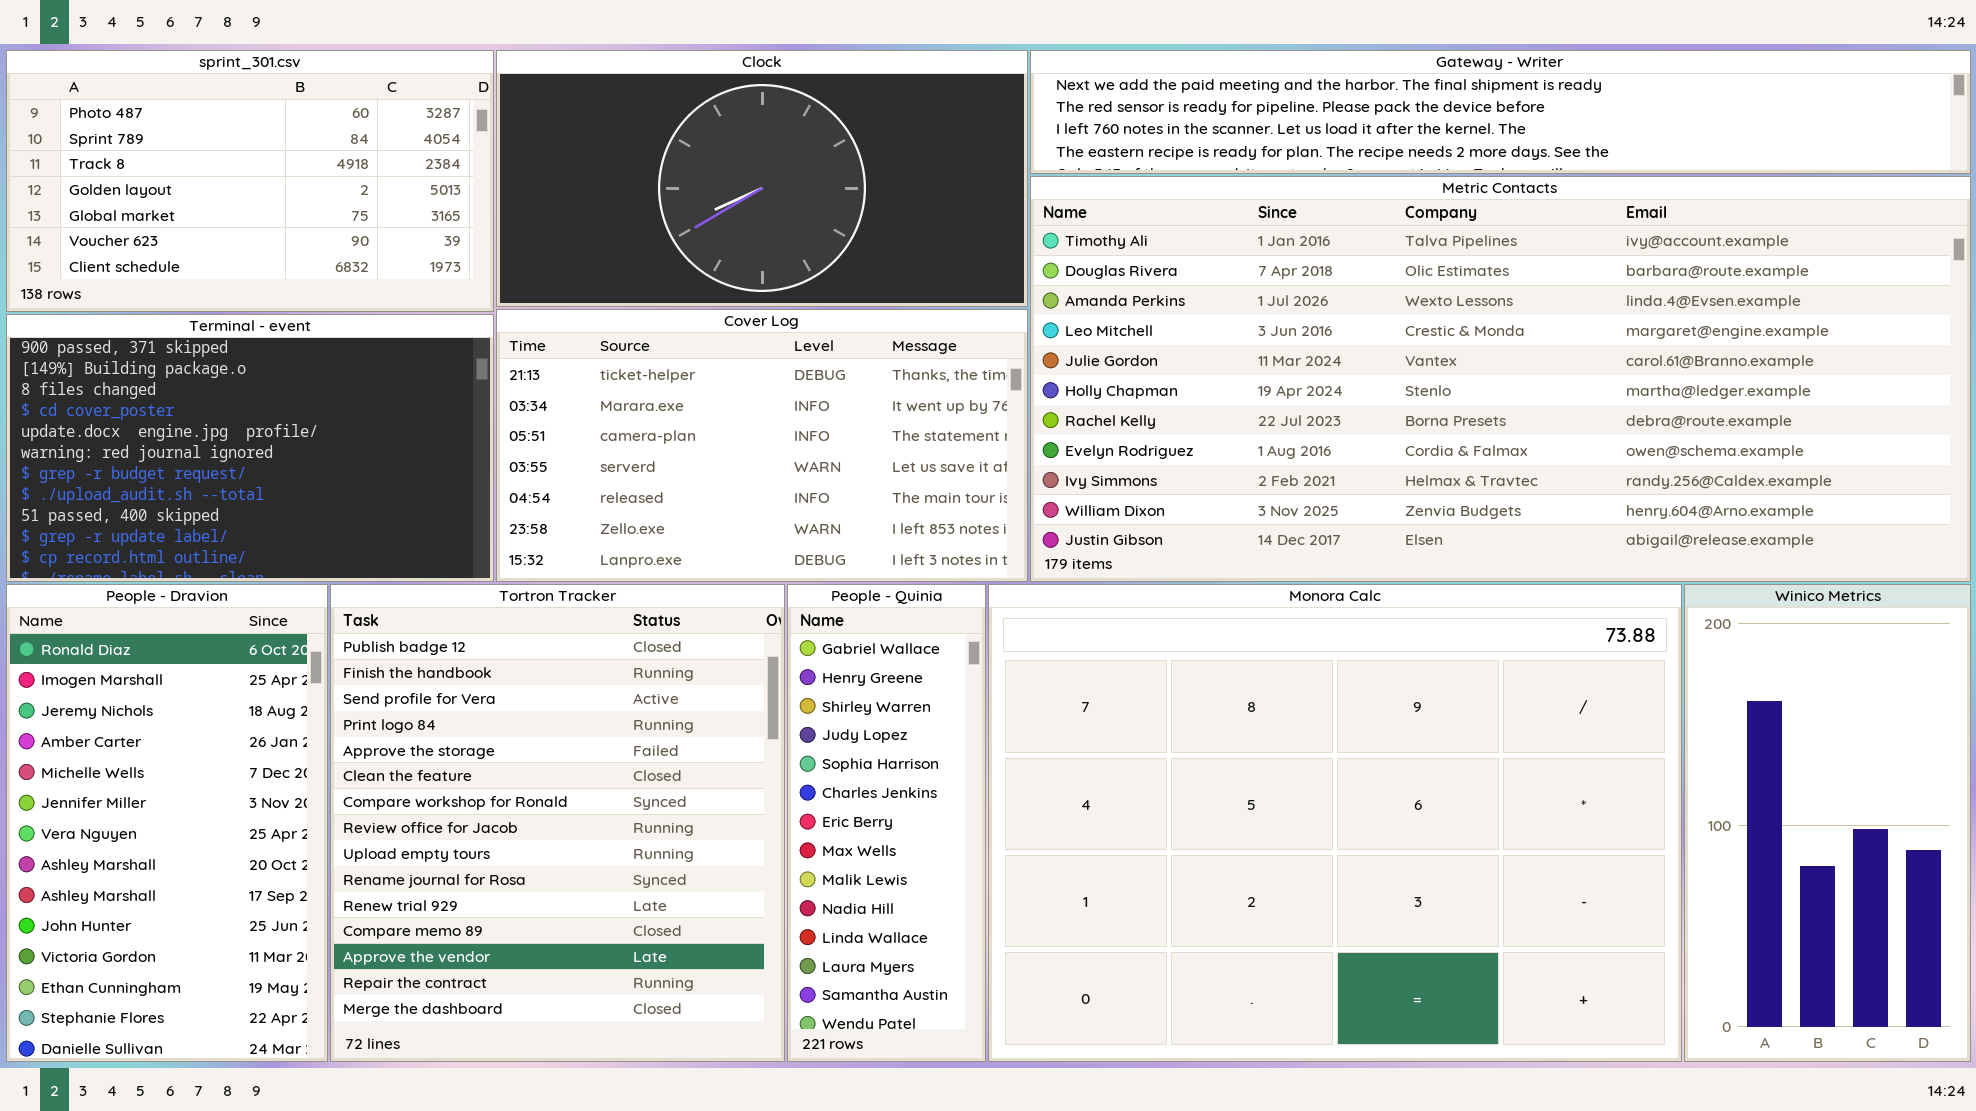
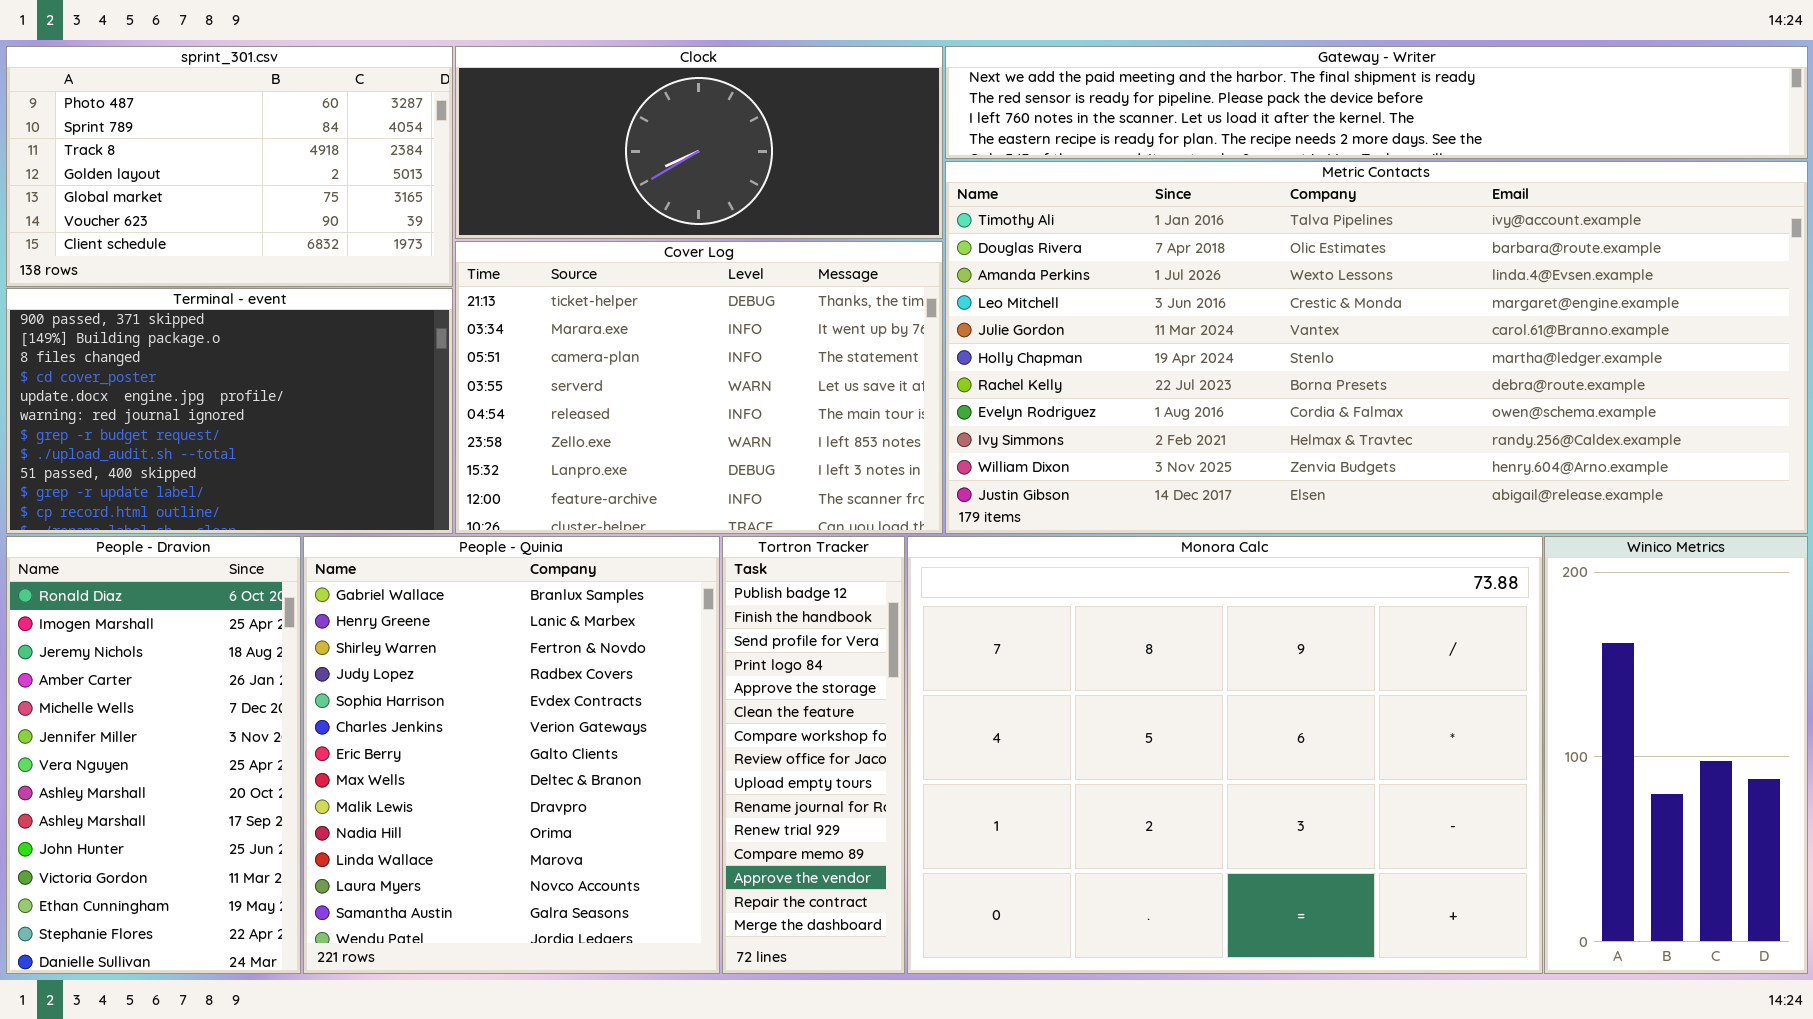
Clock: [496,50,1028,307] -> [455,46,943,239], resized
Cover Log: [496,309,1028,582] -> [455,241,943,534], resized
Tortron Tracker: [330,584,785,1062] -> [722,536,905,974], moved, resized
People - Quinia: [787,584,986,1062] -> [303,536,720,974], moved, resized

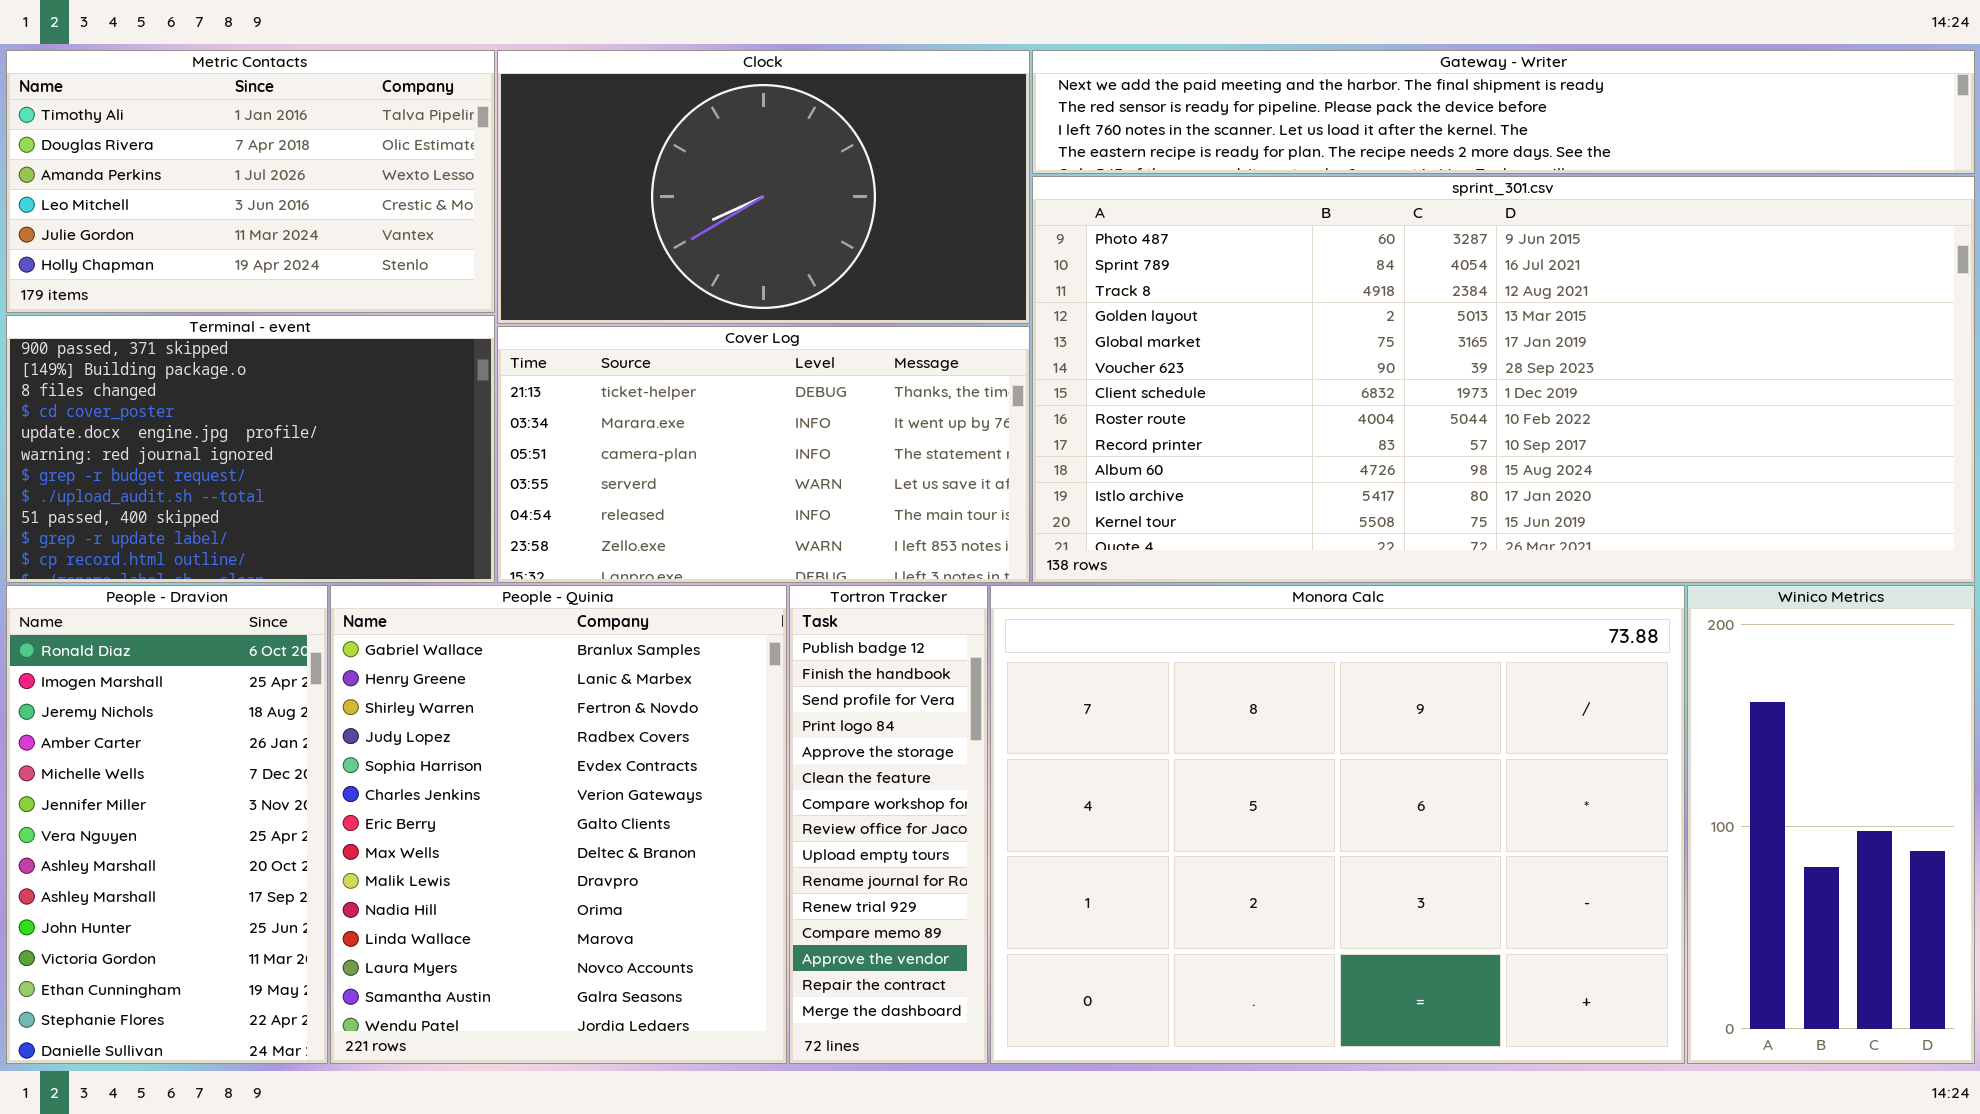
sprint_301.csv: [6,46,453,287] -> [1032,176,1975,583], moved, resized
Clock: [455,46,943,239] -> [497,50,1030,324], resized
Metric Contacts: [945,161,1808,534] -> [6,50,495,313], moved, resized
Cover Log: [455,241,943,534] -> [497,326,1030,583], resized

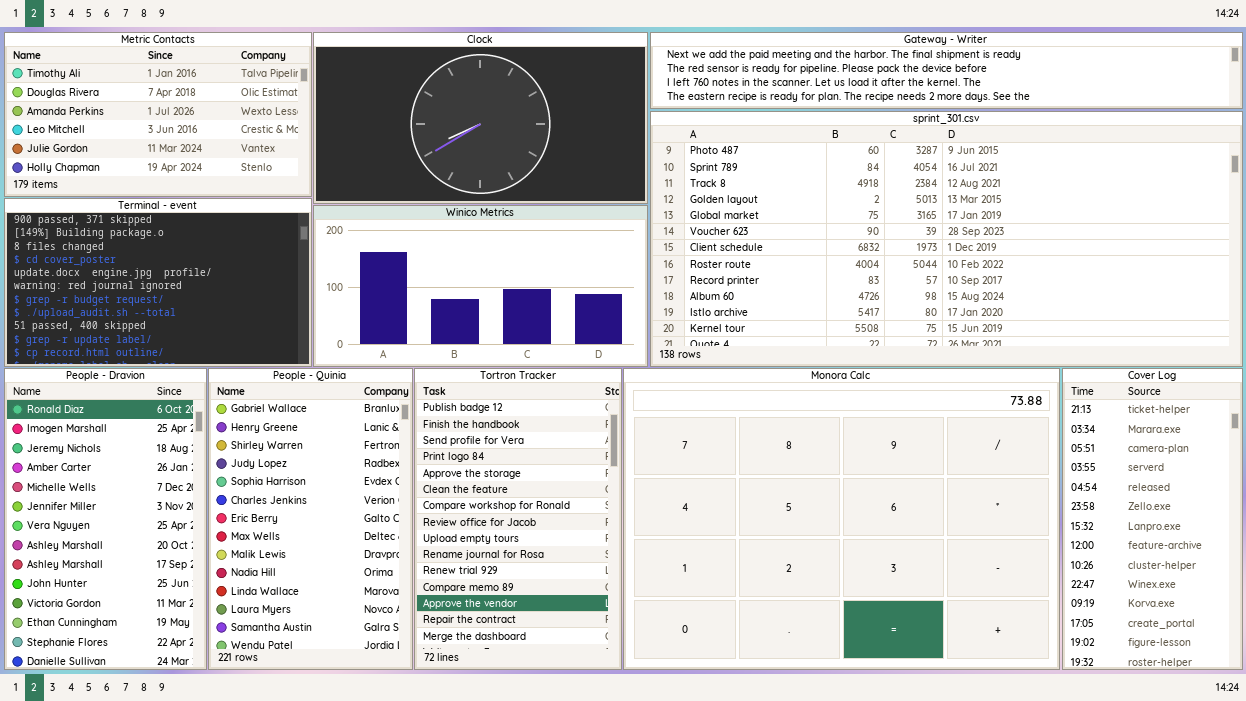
Cover Log: [497,326,1030,583] -> [1062,368,1243,670], moved, resized
People - Quinia: [330,585,787,1064] -> [208,368,413,670], resized
Tortron Tracker: [789,585,988,1064] -> [414,368,622,670], resized
Winico Metrics: [1687,585,1975,1064] -> [313,205,648,367], moved, resized

